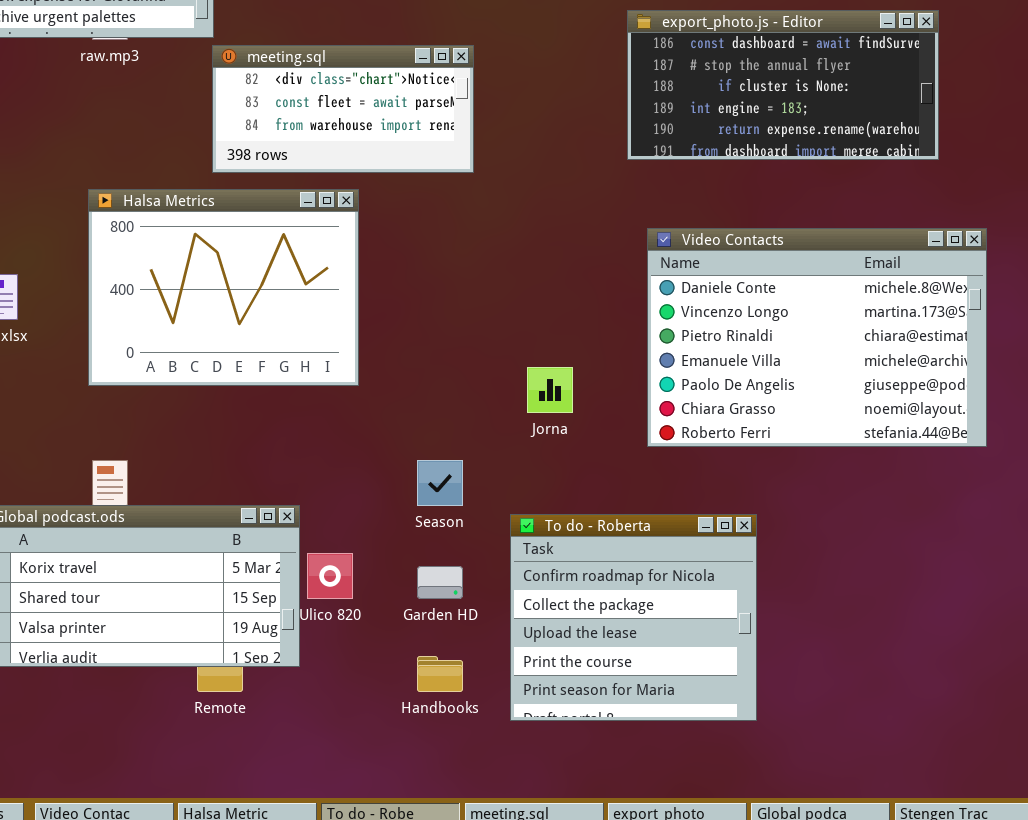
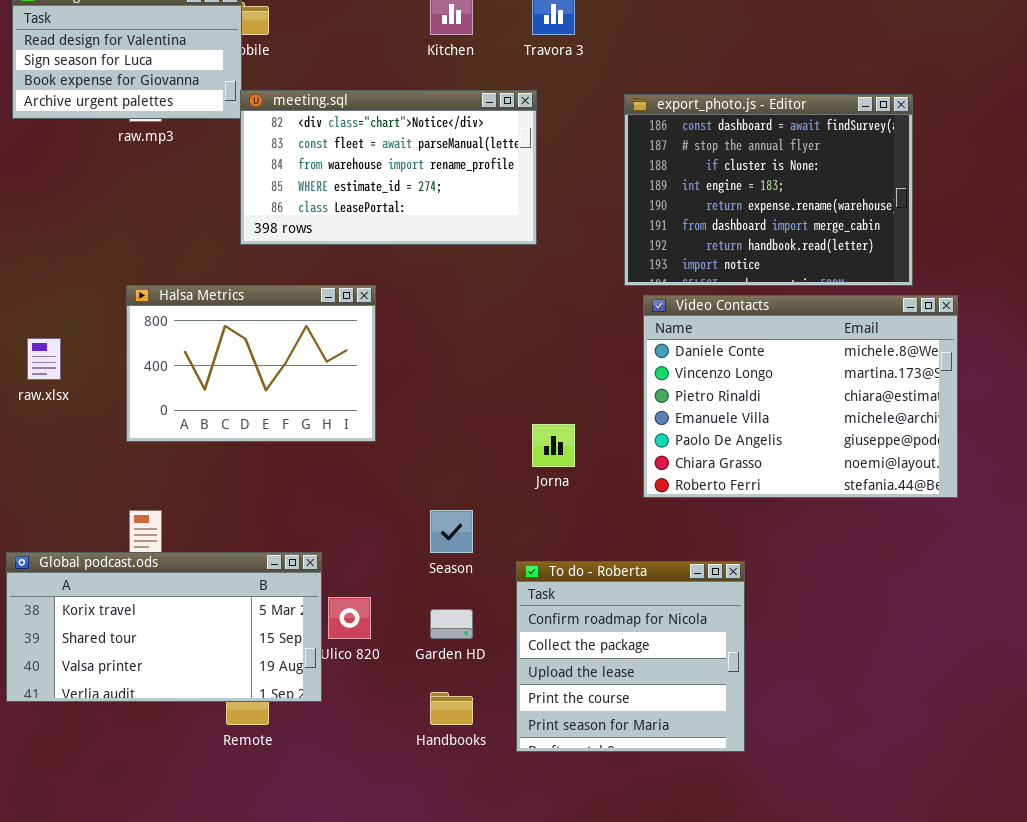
export_photo.js - Editor: [627,10,939,160] -> [624,94,913,286], resized
meeting.sql: [212,45,474,173] -> [240,90,537,245], resized
Halsa Metrics: [88,189,359,386] -> [126,285,376,442], resized

